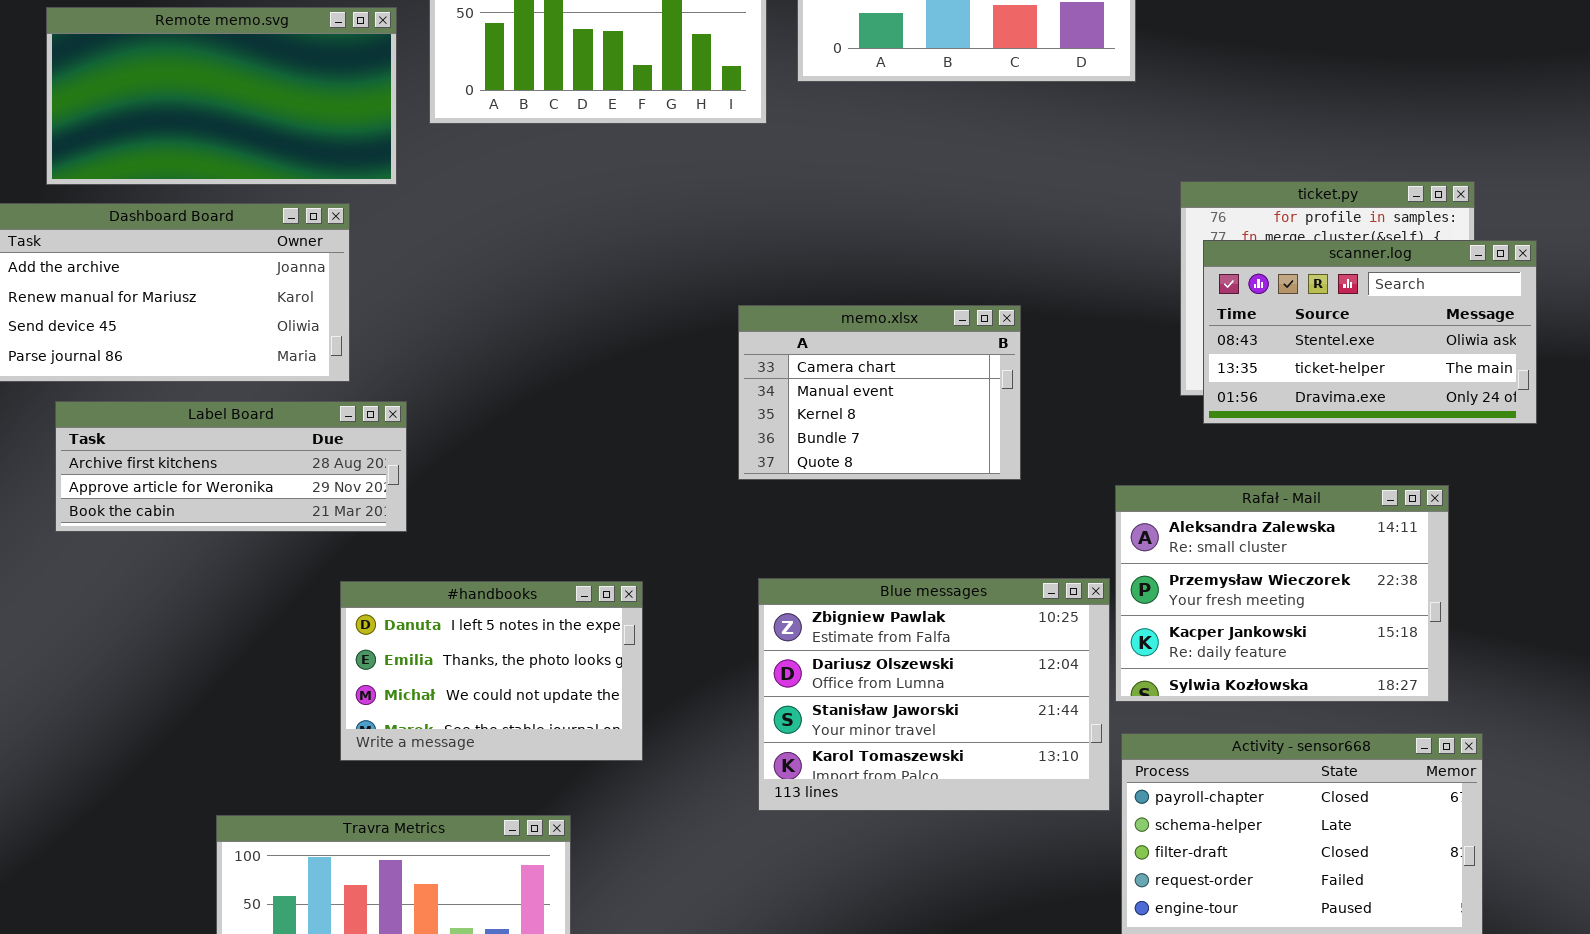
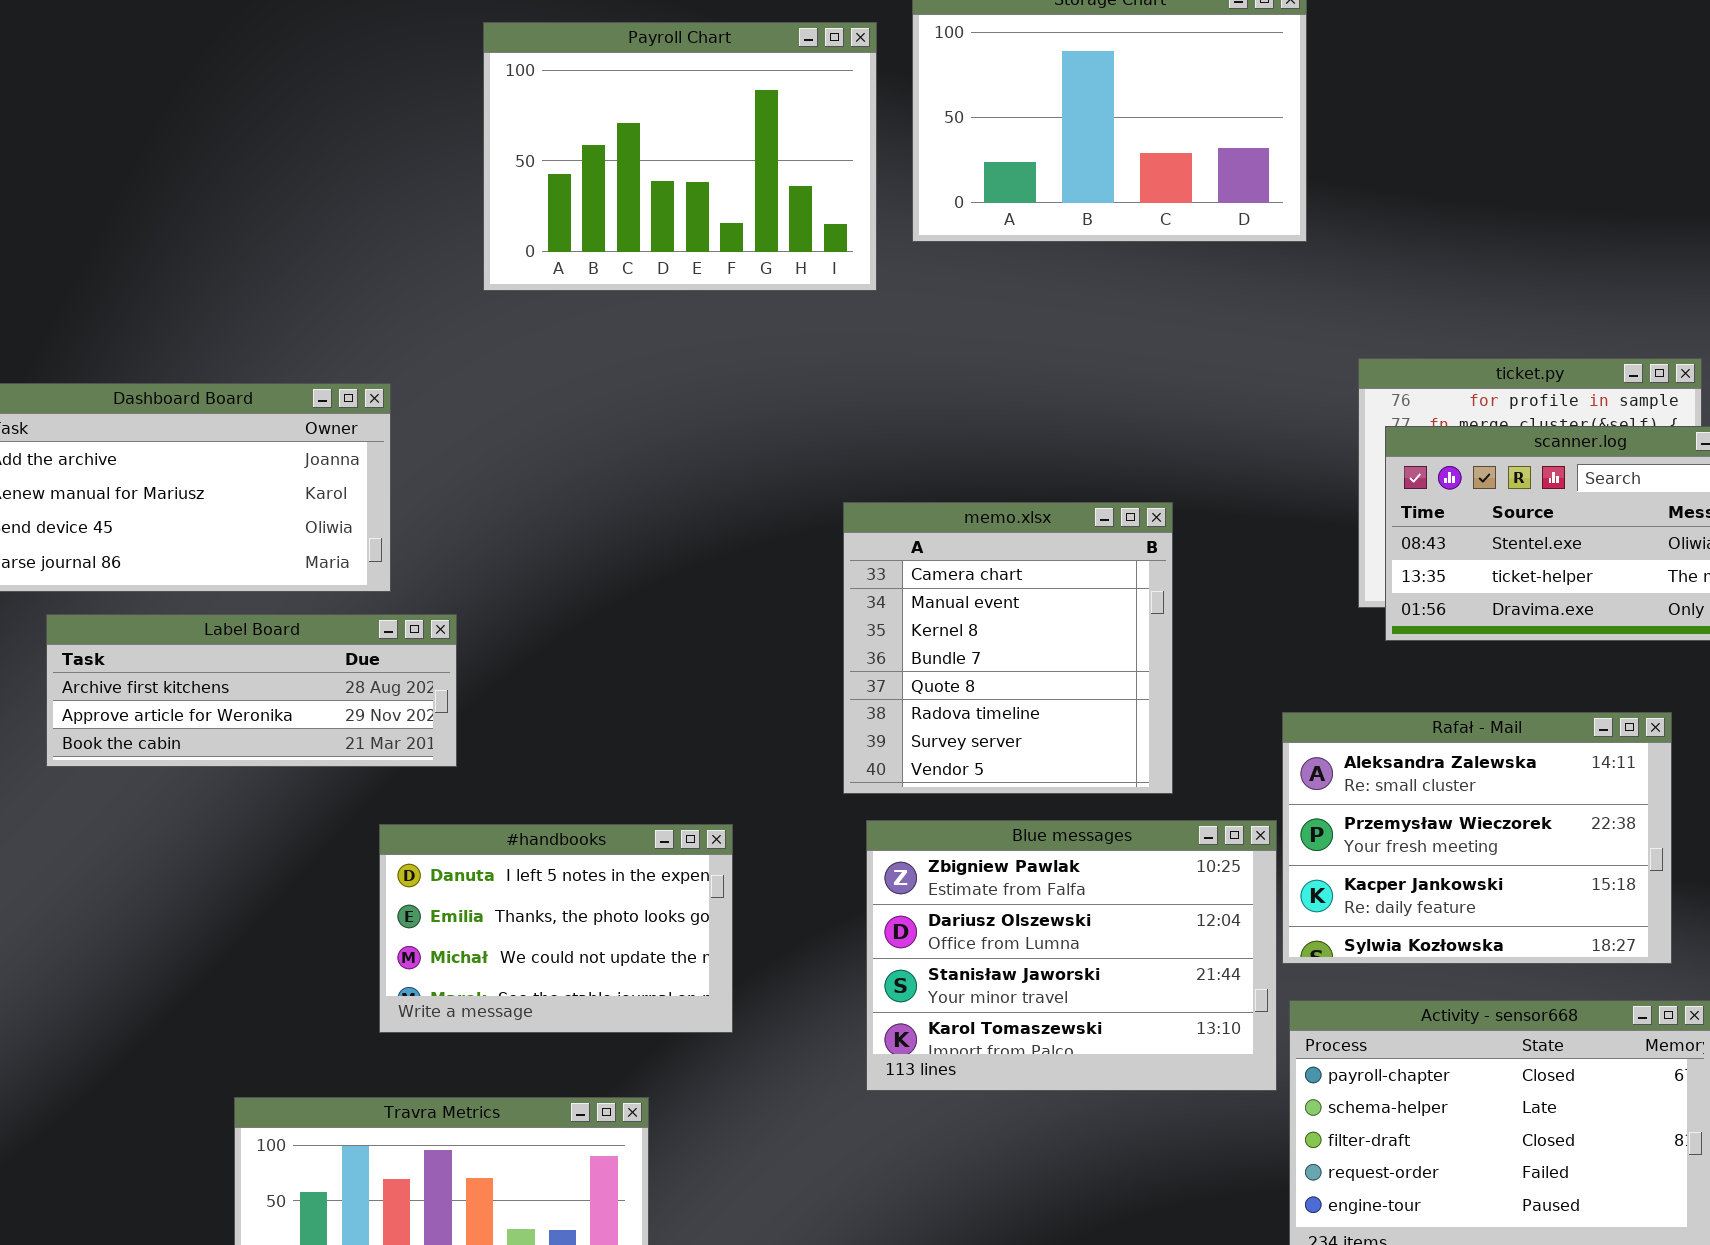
Remote memo.svg: [46,7,397,185] -> none, closed
memo.xlsx: [738,305,1021,480] -> [843,502,1173,794], resized

